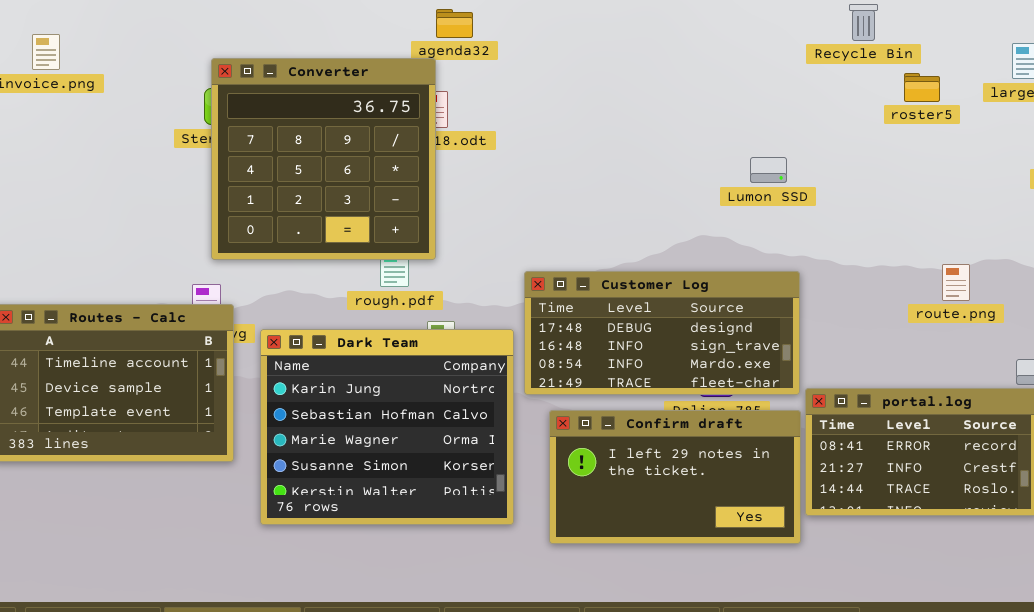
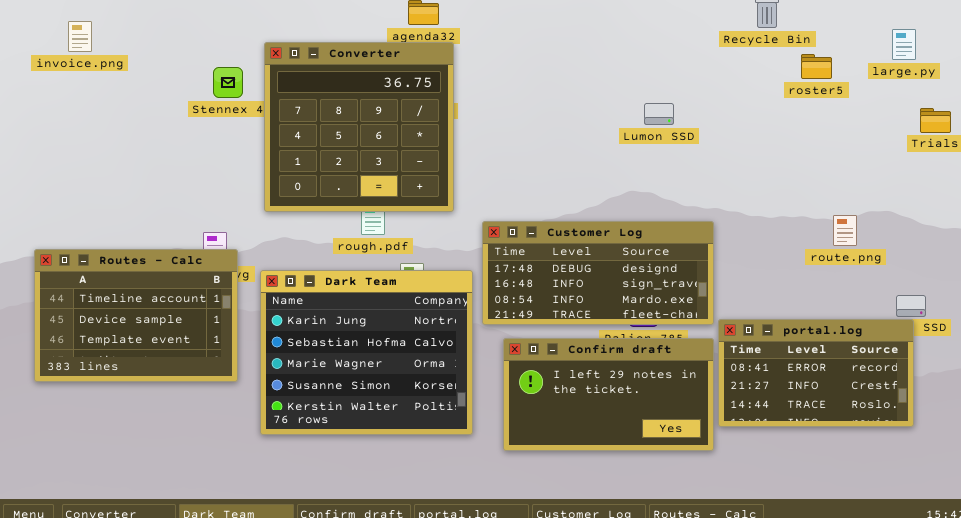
Converter: [211,58,436,260] -> [264,42,454,212], moved
Lumon SSD: [750,157,787,183] -> [644,103,674,125], moved

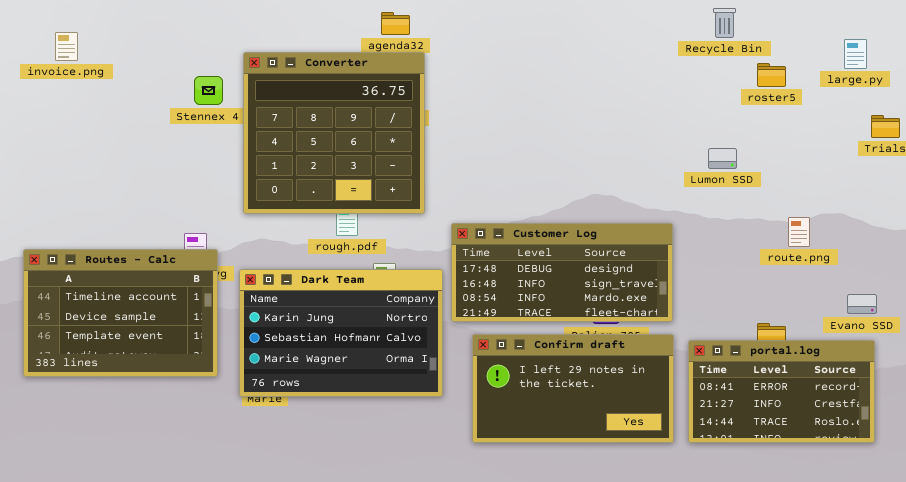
Lumon SSD: [644,103,674,125] -> [708,148,737,169], moved
Dark Team: [260,270,473,435] -> [239,269,443,397], resized
portal.log: [718,319,914,427] -> [688,340,875,443], moved

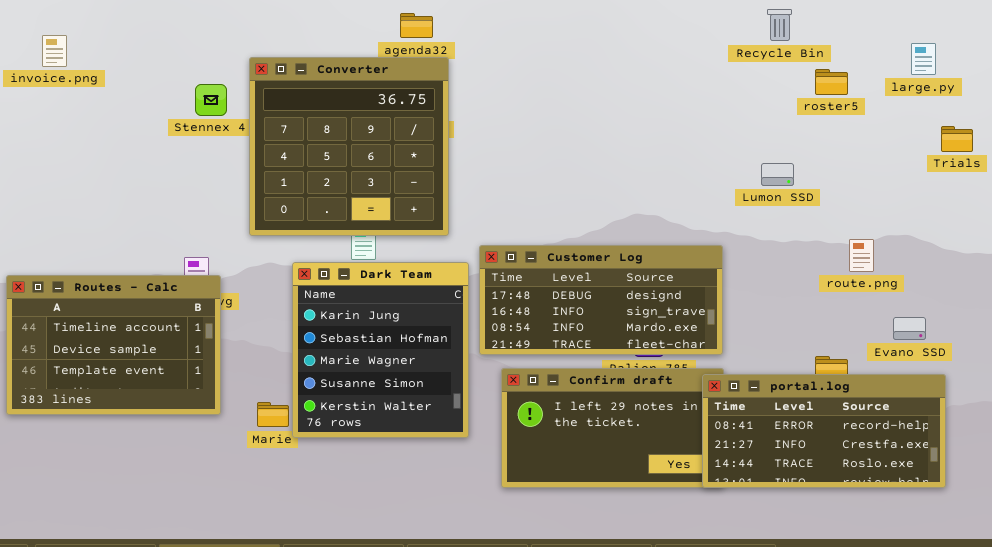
Dark Team: [239,269,443,397] -> [292,262,469,438], resized
Evano SSD: [847,294,877,314] -> [893,317,926,340], moved
portal.log: [688,340,875,443] -> [702,374,946,488], resized

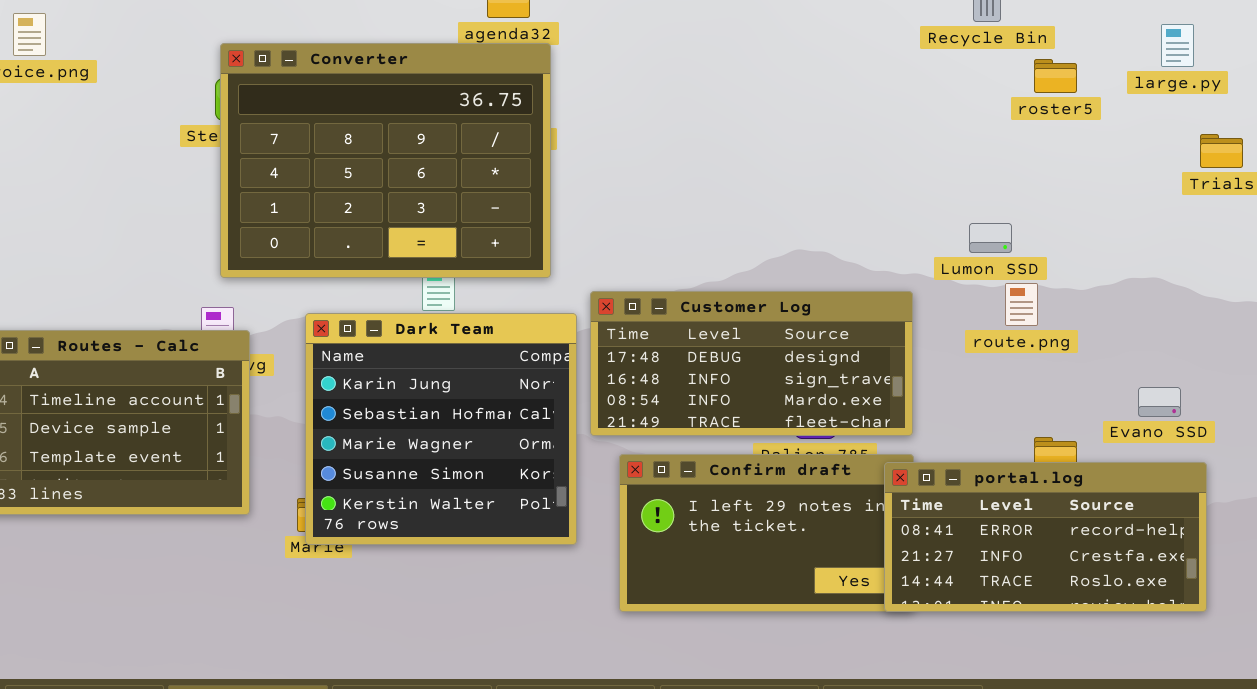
Converter: [249,57,449,236] -> [220,43,551,278], resized
Lumon SSD: [761,163,794,186] -> [969,223,1012,253], moved
route.png: [849,239,874,272] -> [1005,283,1038,326], moved
Dark Team: [292,262,469,438] -> [305,313,577,545], resized

